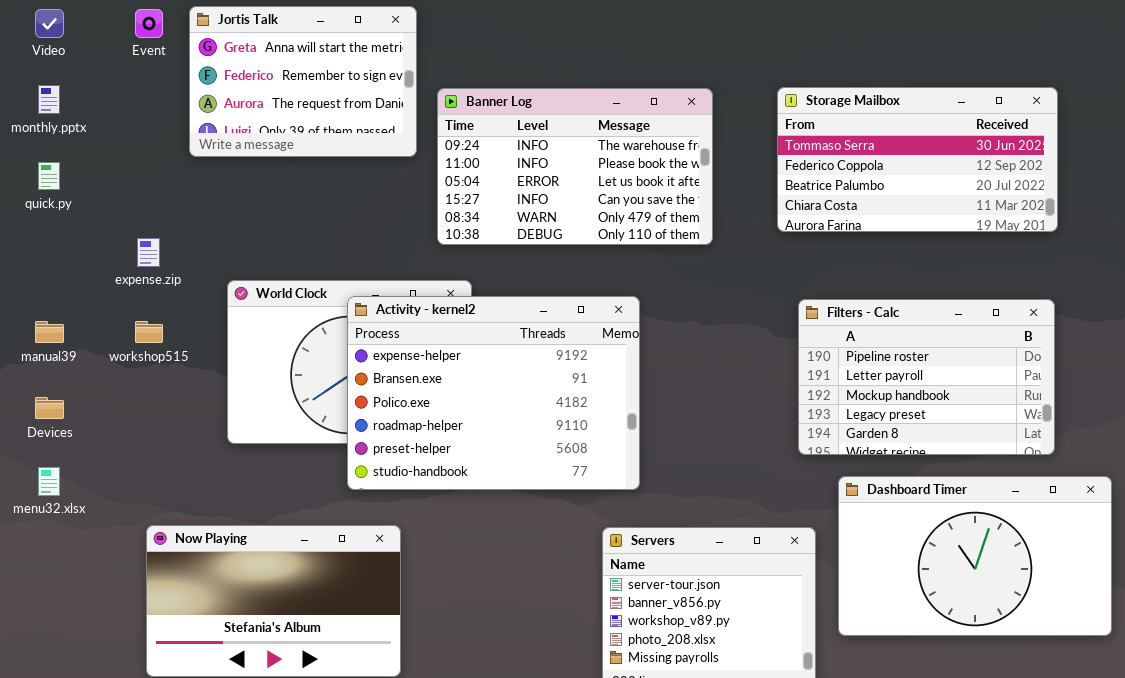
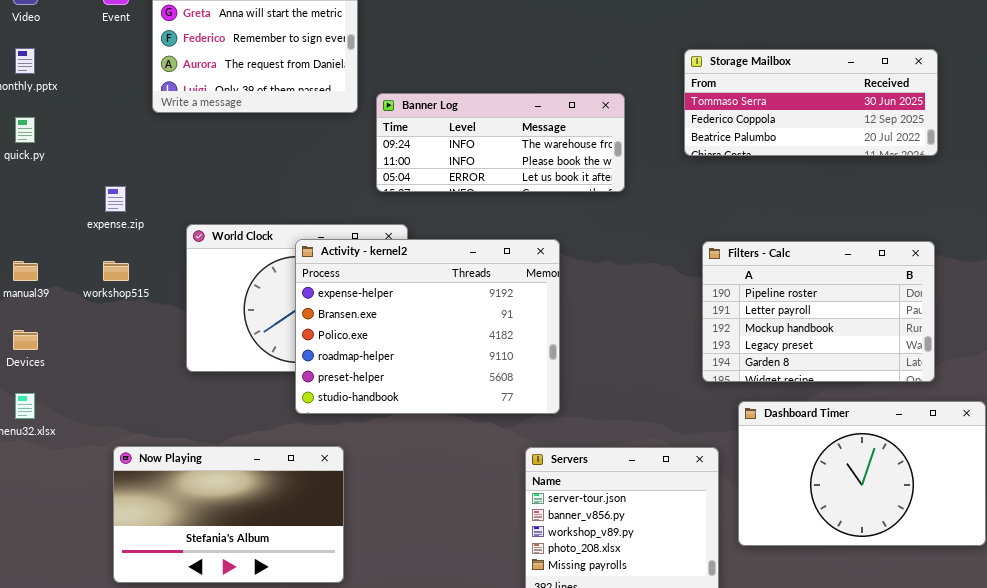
Storage Mailbox: [777,87,1058,232] -> [684,49,938,156], resized
Banner Log: [437,88,713,245] -> [376,93,625,192], resized

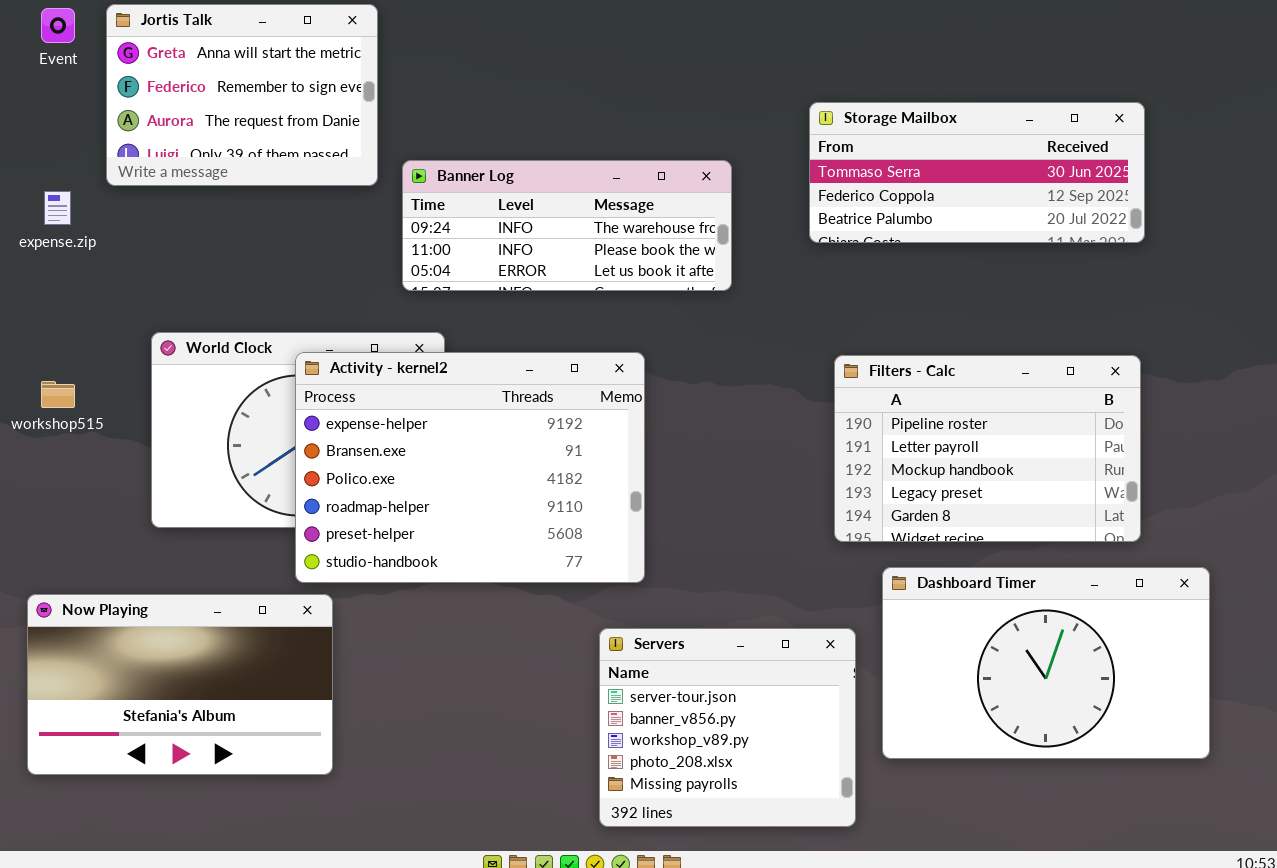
expense.zip: [105,186,126,212] -> [44,191,71,225], moved
Now Playing: [113,446,344,583] -> [27,594,333,775], moved

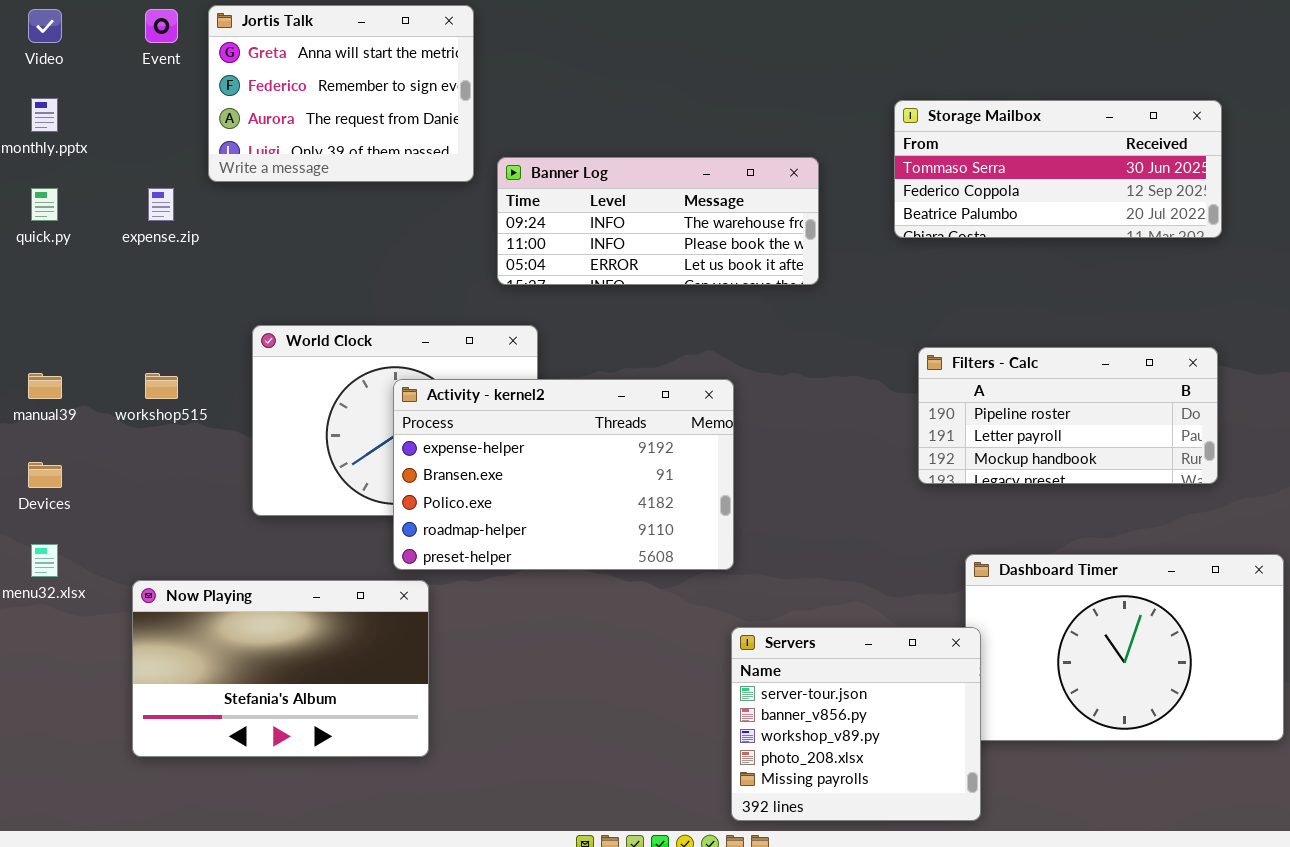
Activity - kernel2: [295,352,645,583] -> [393,379,734,570], resized
Filters - Calc: [834,355,1141,542] -> [918,347,1218,484], resized
Servers: [599,628,856,827] -> [731,627,981,821], moved

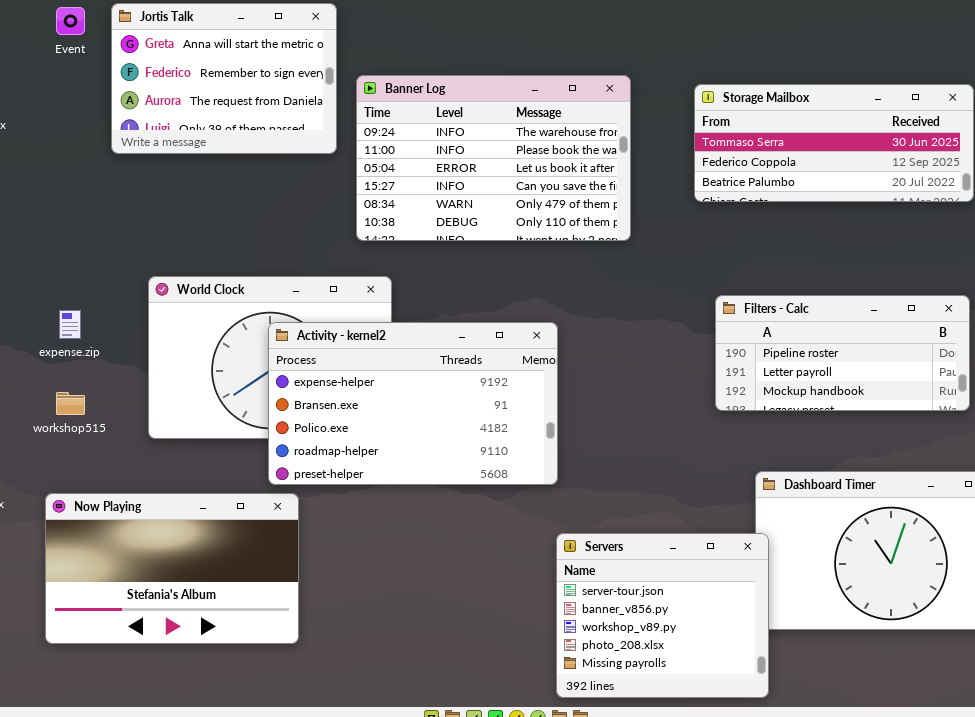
Banner Log: [497,157,819,285] -> [356,75,631,241], resized
expense.zip: [148,188,174,221] -> [59,310,81,339], moved
workshop515: [145,373,178,399] -> [56,392,85,415], moved

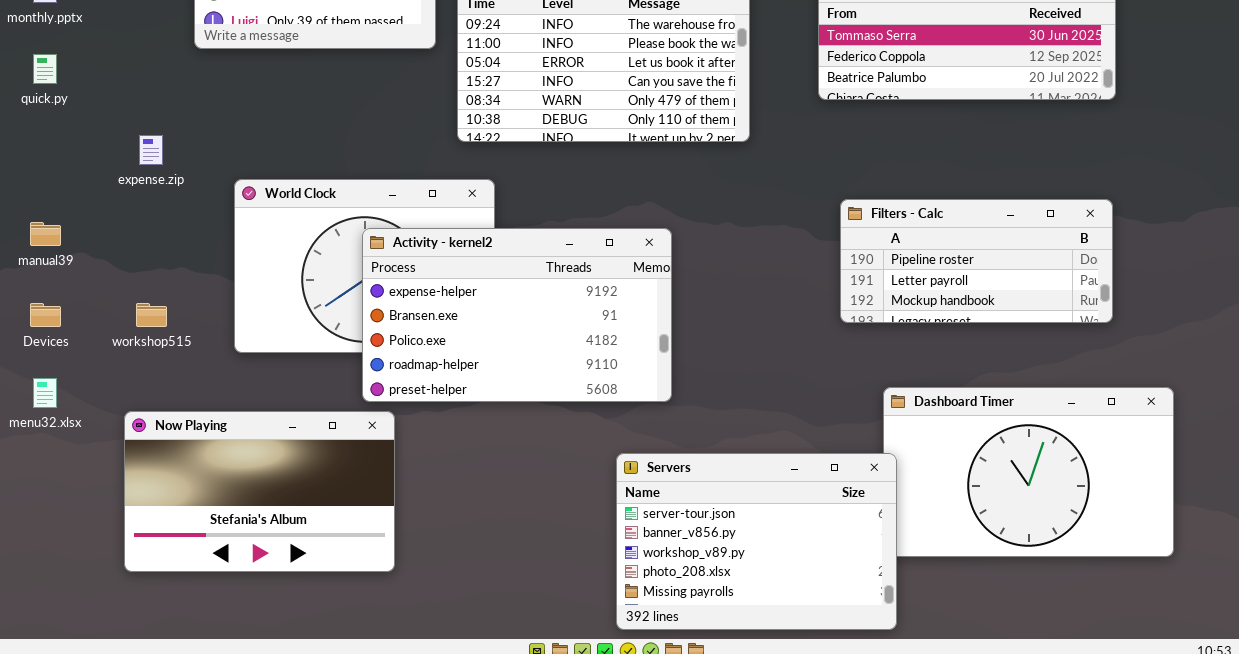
expense.zip: [59,310,81,339] -> [139,135,163,165], moved
Servers: [556,533,769,698] -> [616,453,897,630], resized

